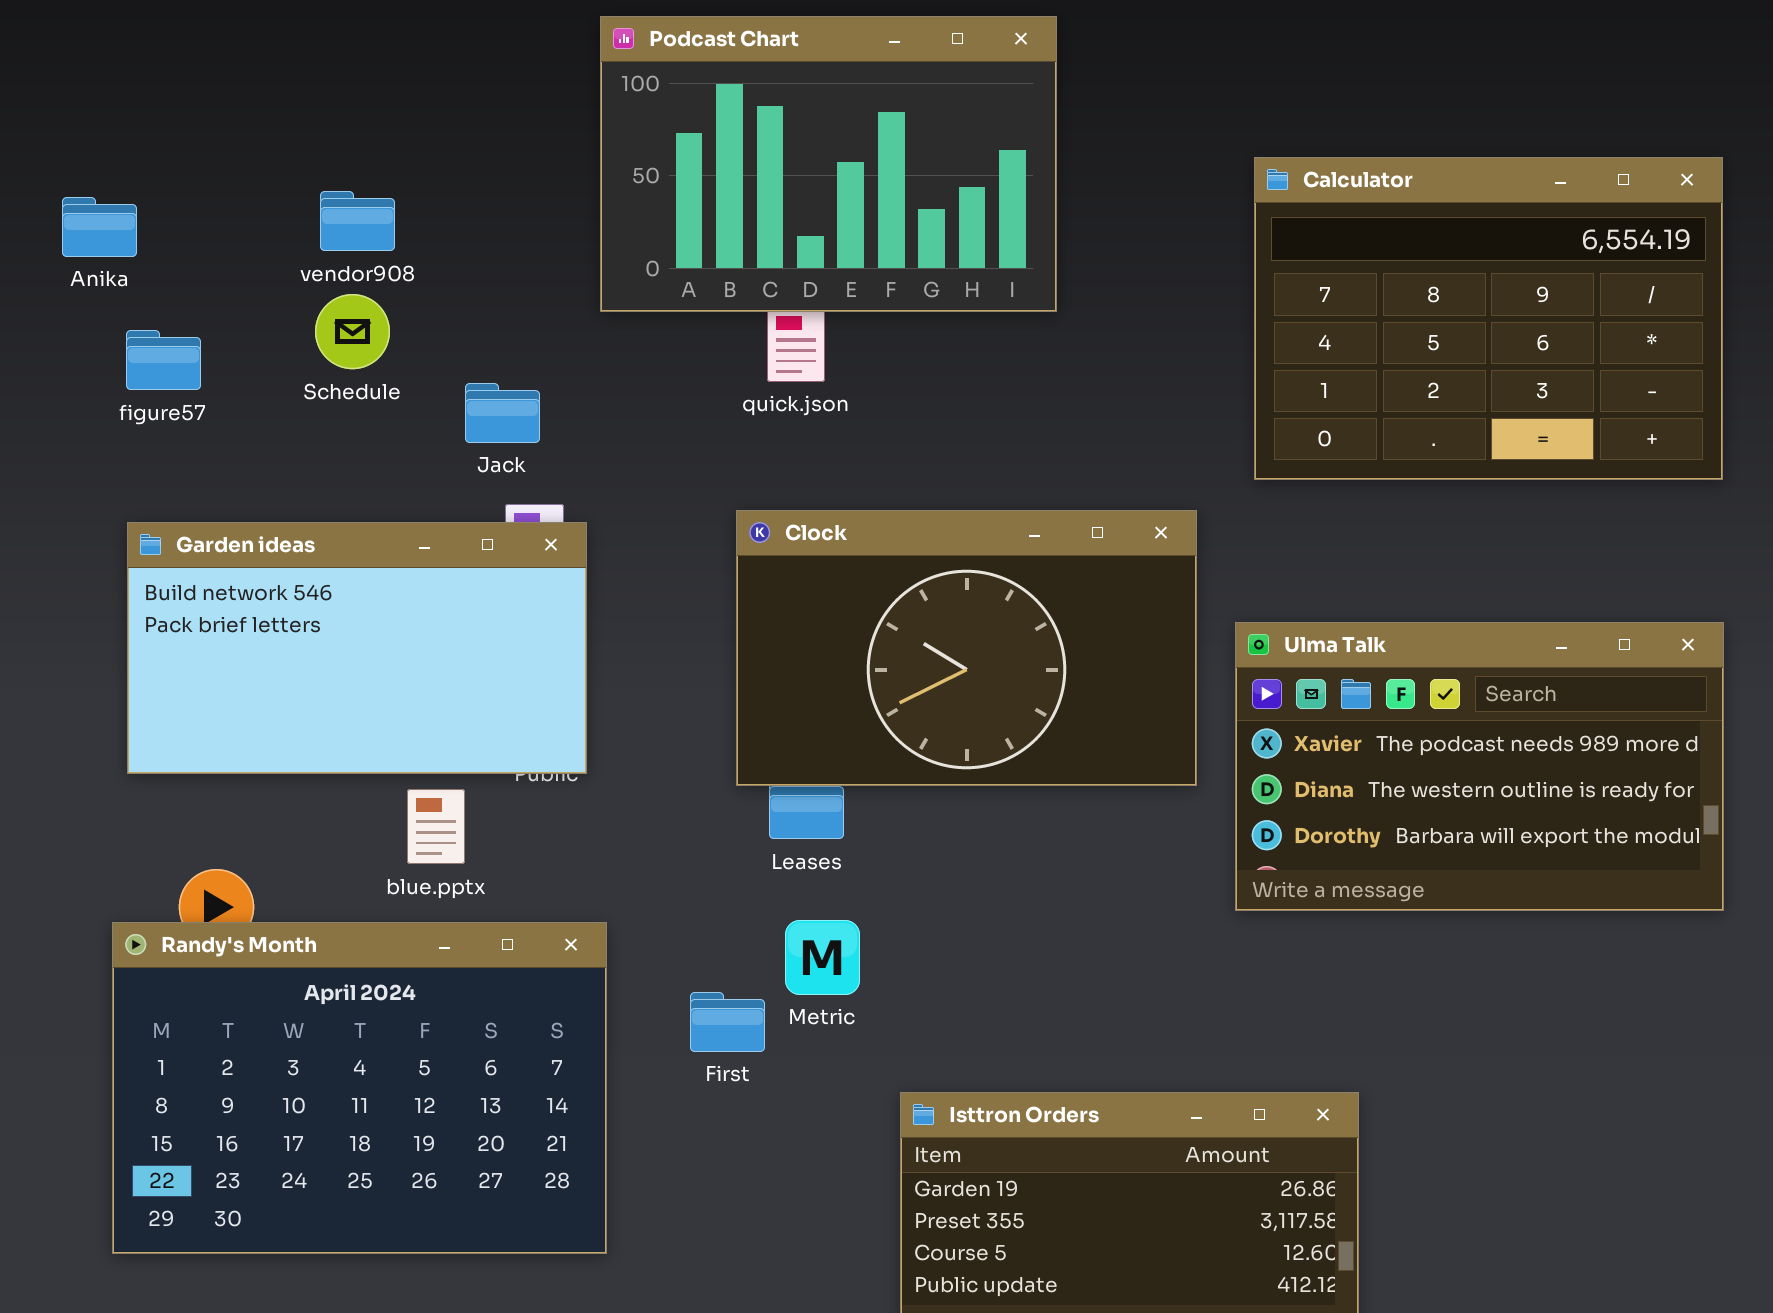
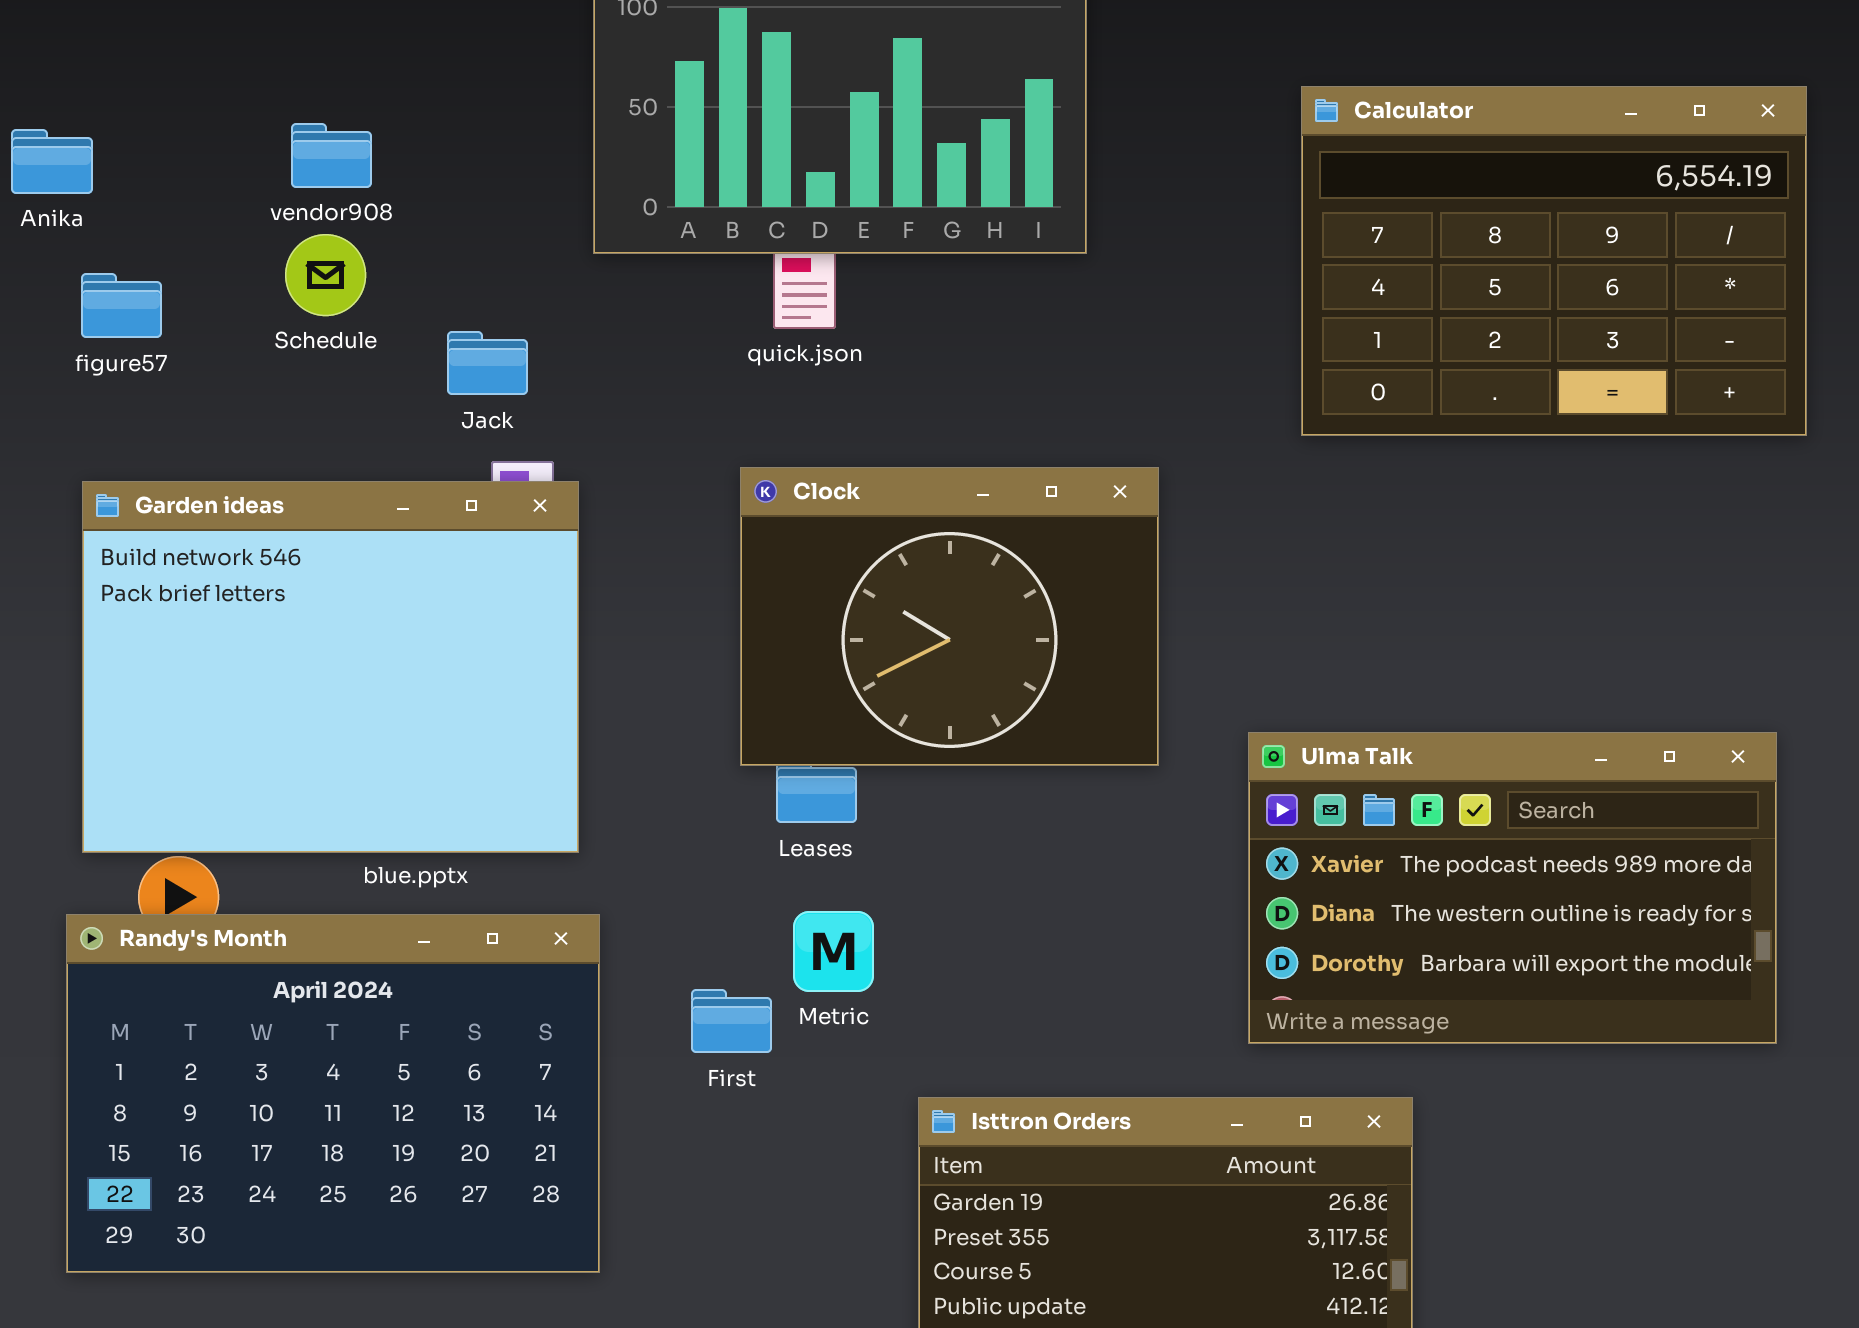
Clock: [736,510,1197,786] -> [740,467,1159,766], resized
Garden ideas: [127,522,587,774] -> [82,481,579,853], resized
Ulma Talk: [1235,622,1724,911] -> [1248,732,1777,1044], moved

